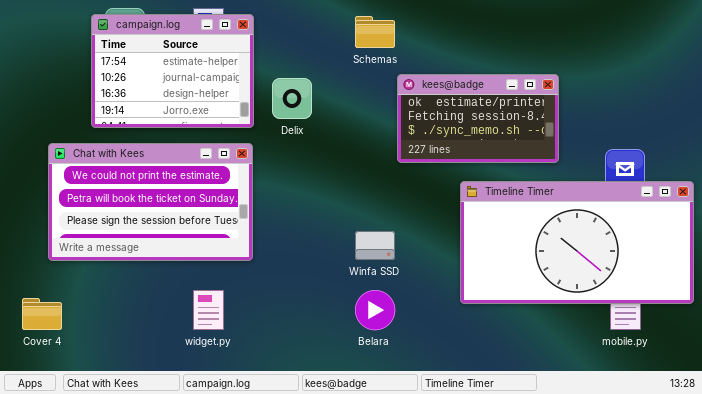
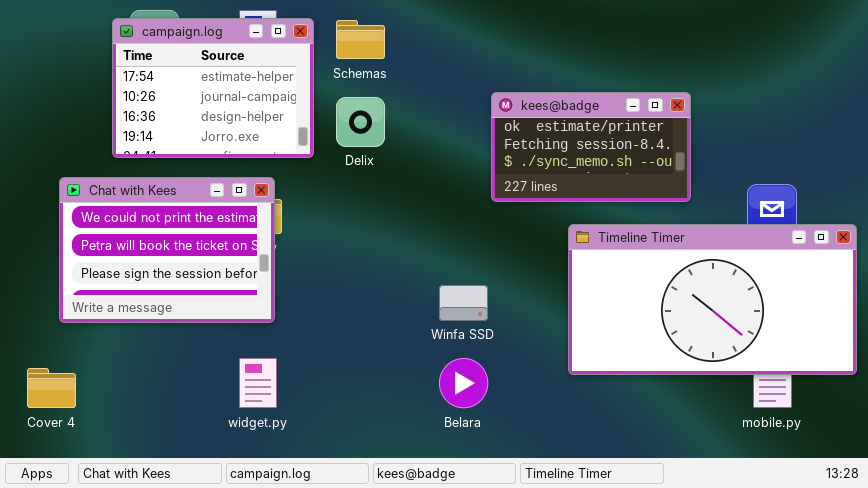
Schemas: [355,16,395,48] -> [336,20,385,59], moved
Chat with Kees: [48,143,253,261] -> [59,177,275,323], resized

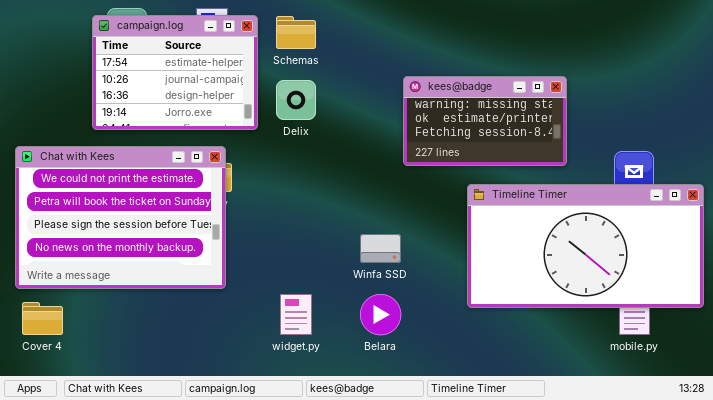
kees@badge: [491,92,691,202] -> [403,76,567,166], scrolled up 1 row
Chat with Kees: [59,177,275,323] -> [15,146,226,289], resized
widget.py: [239,358,277,408] -> [280,294,312,335], moved

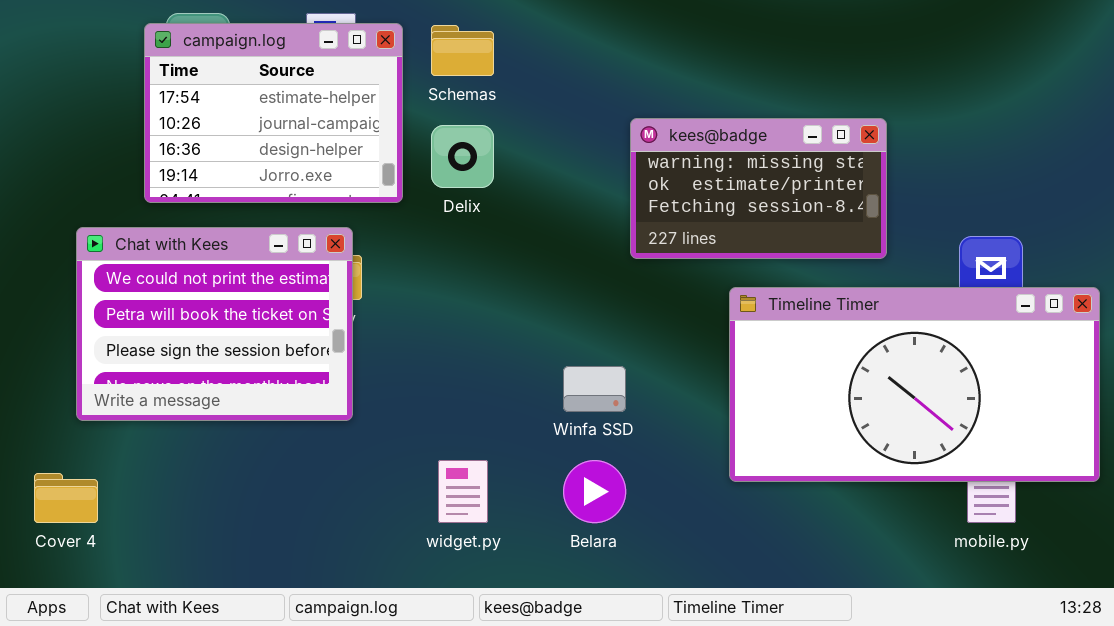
Chat with Kees: [15,146,226,289] -> [76,227,353,421], resized

